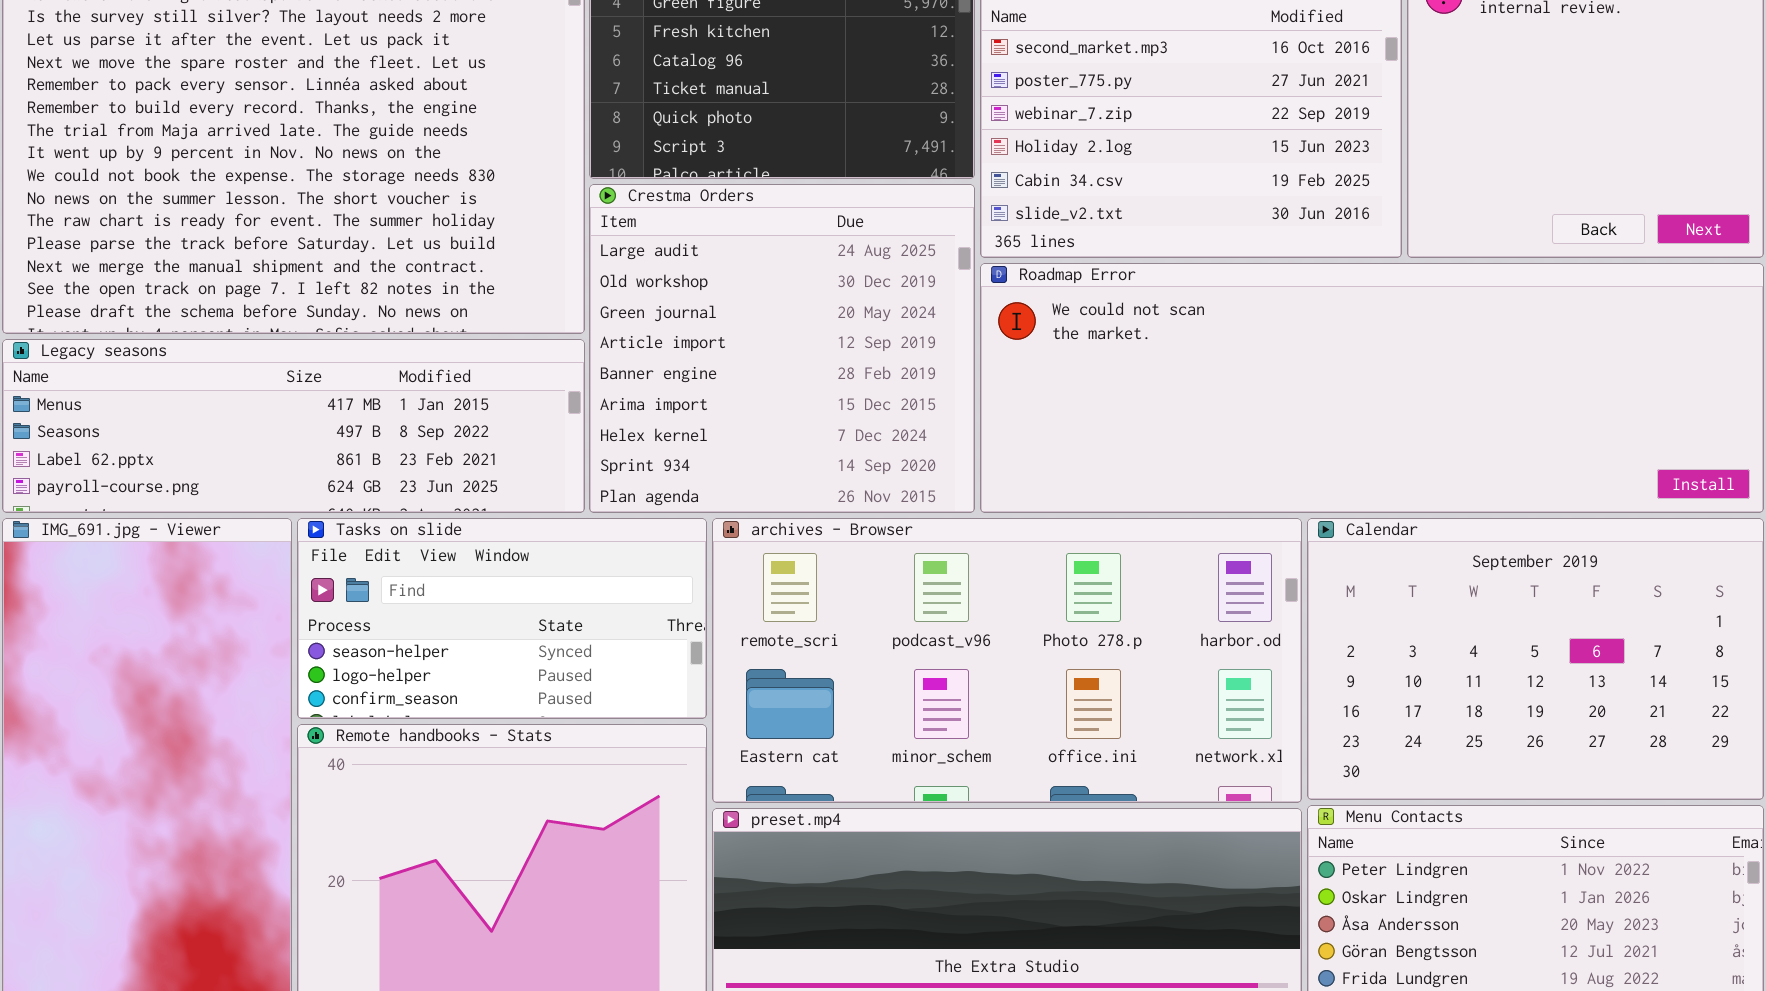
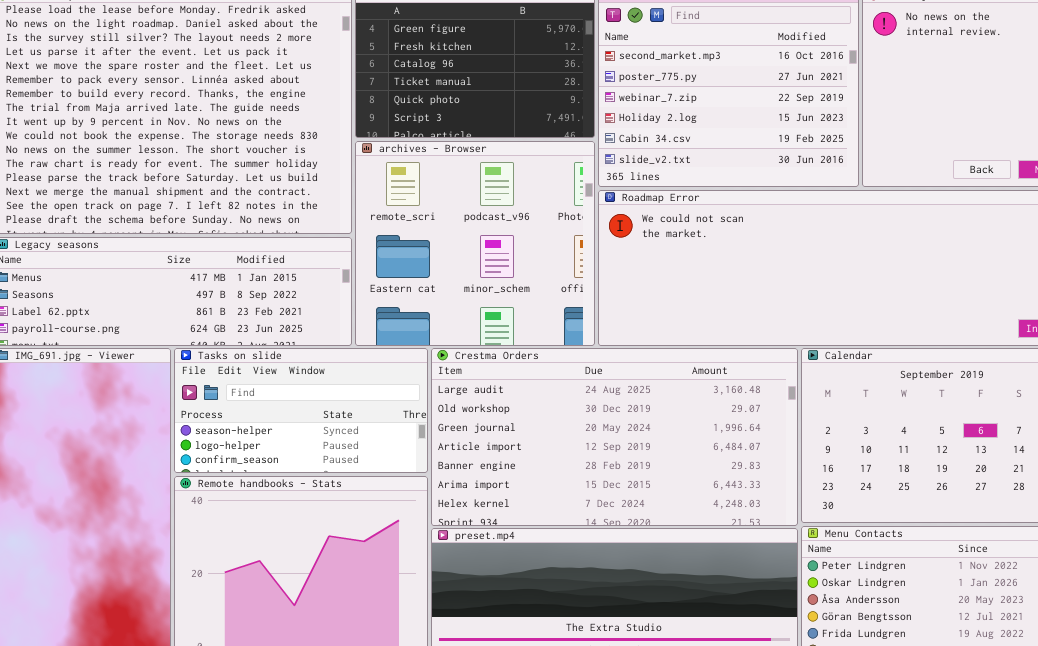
Crestma Orders: [589,184,975,513] -> [431,348,798,526], moved, resized
archives - Browser: [712,518,1302,803] -> [355,141,595,346], moved, resized

